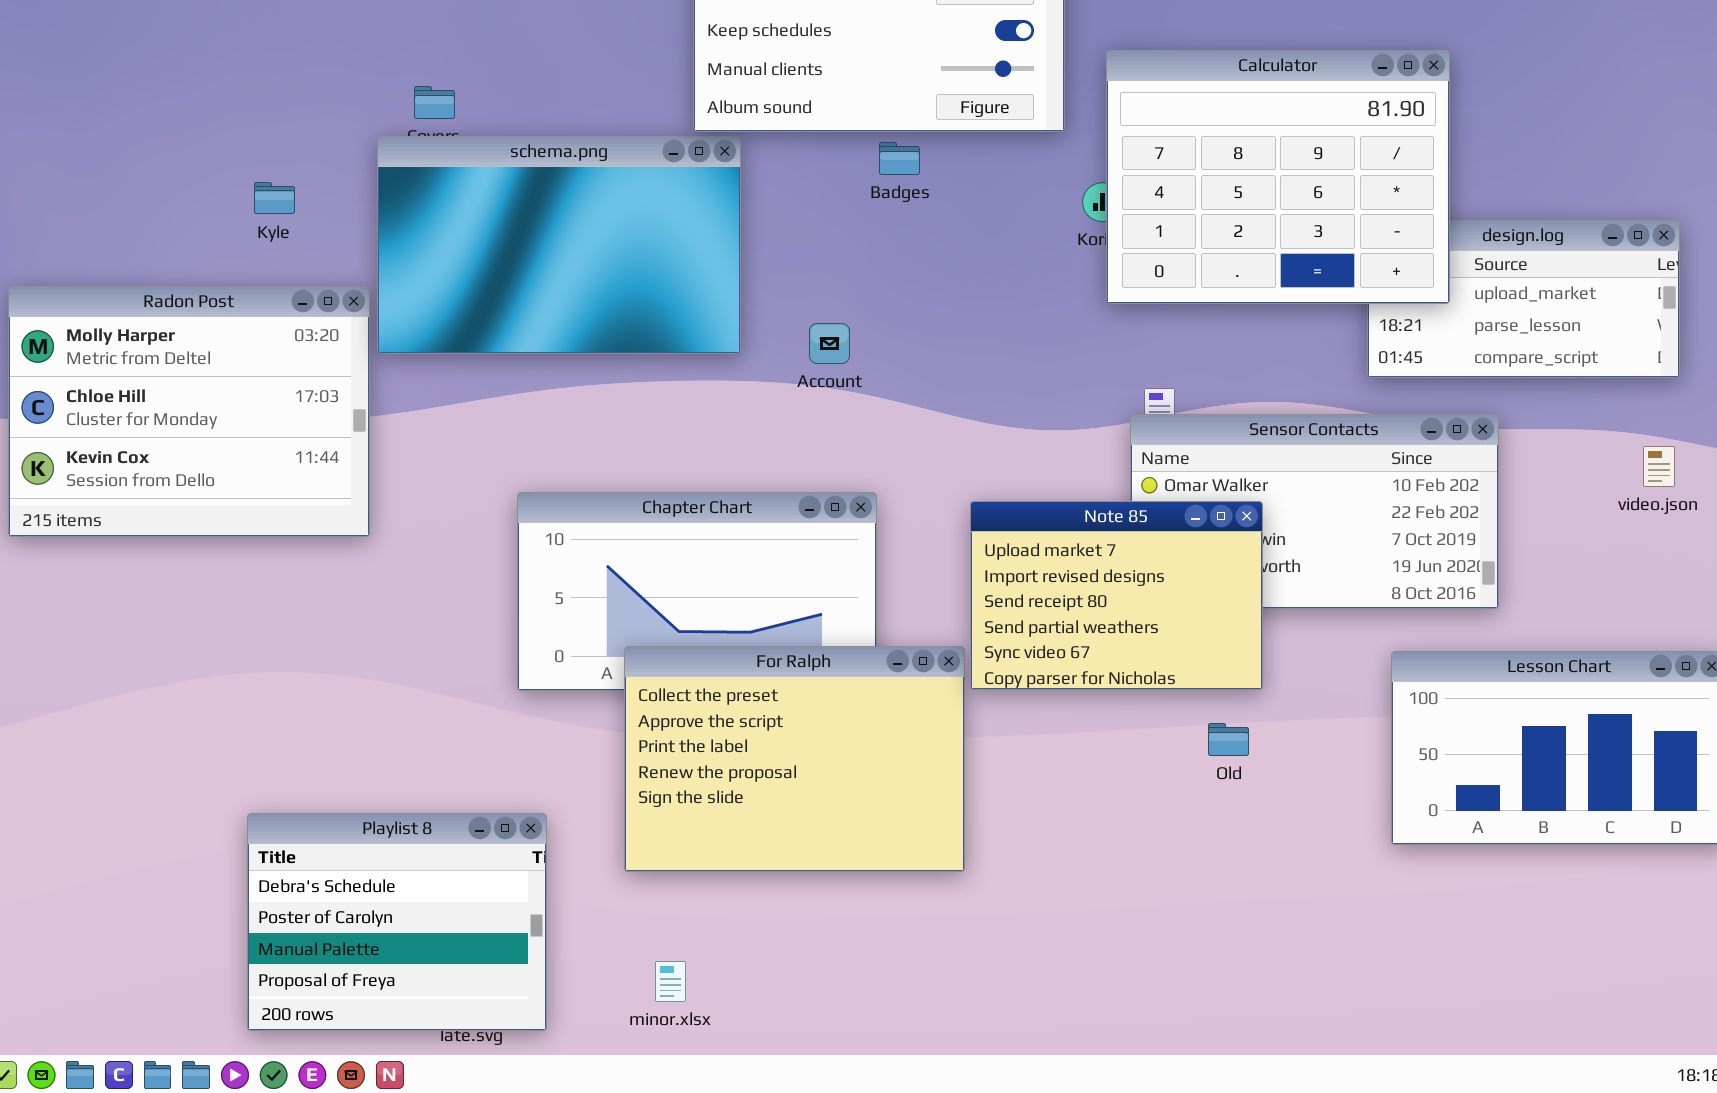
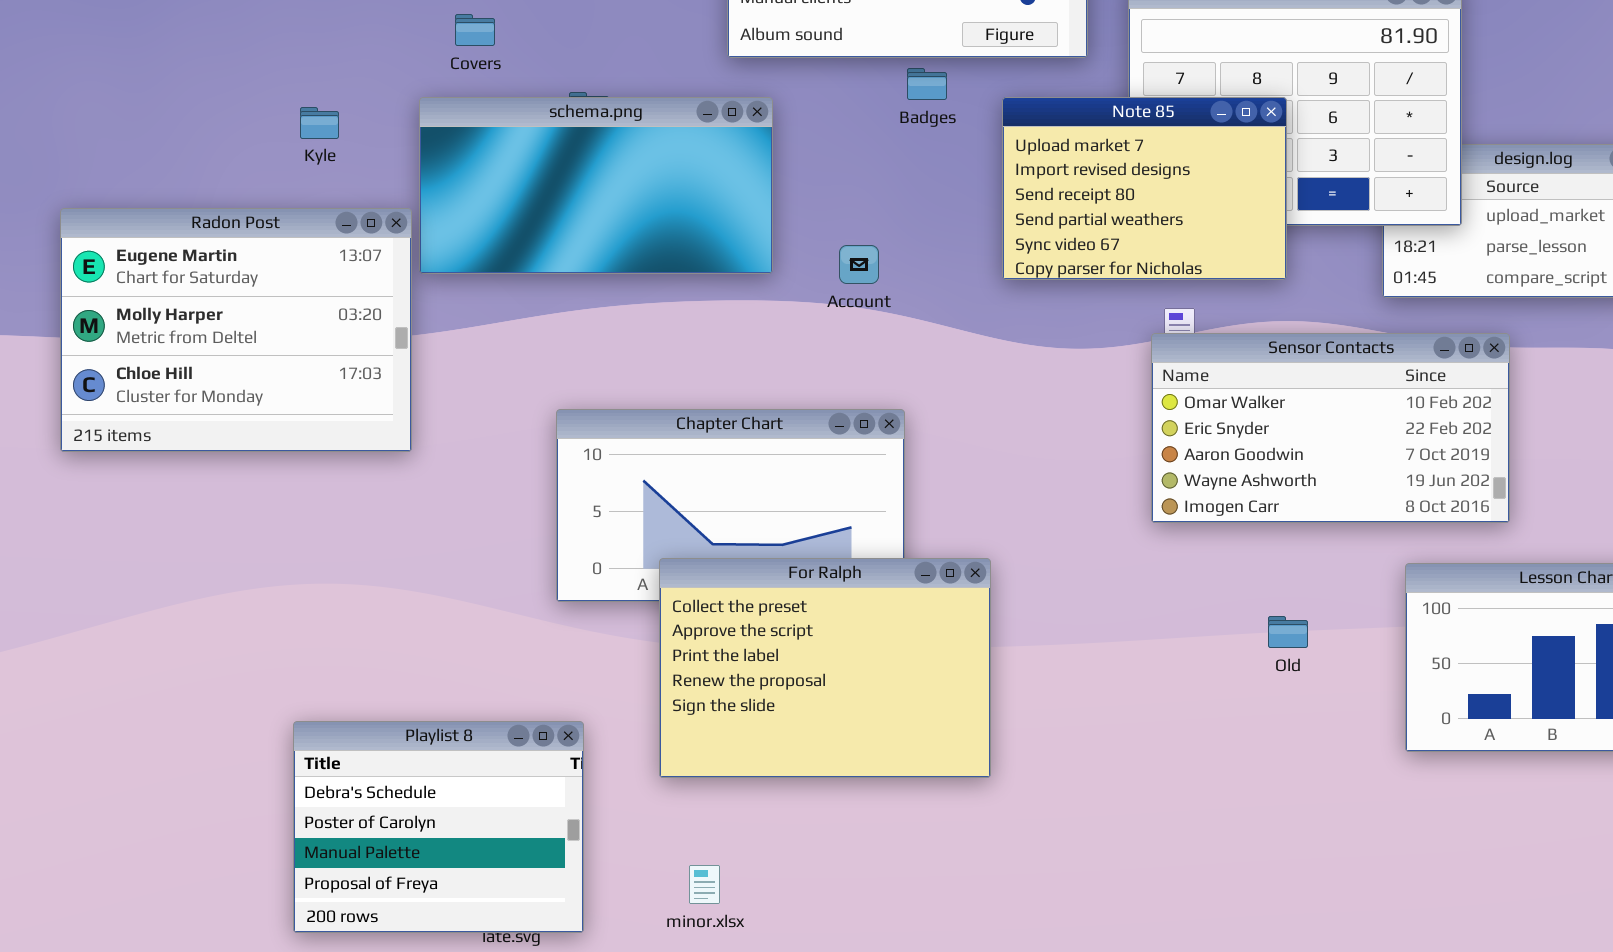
schema.png: [377,136,741,354] -> [419,97,773,274], resized
Radon Post: [8,286,370,537] -> [60,208,412,452], scrolled up 1 row
Note 85: [970,501,1263,690] -> [1002,97,1287,280], moved
Old: [1208,723,1249,756] -> [1268,616,1308,648], moved

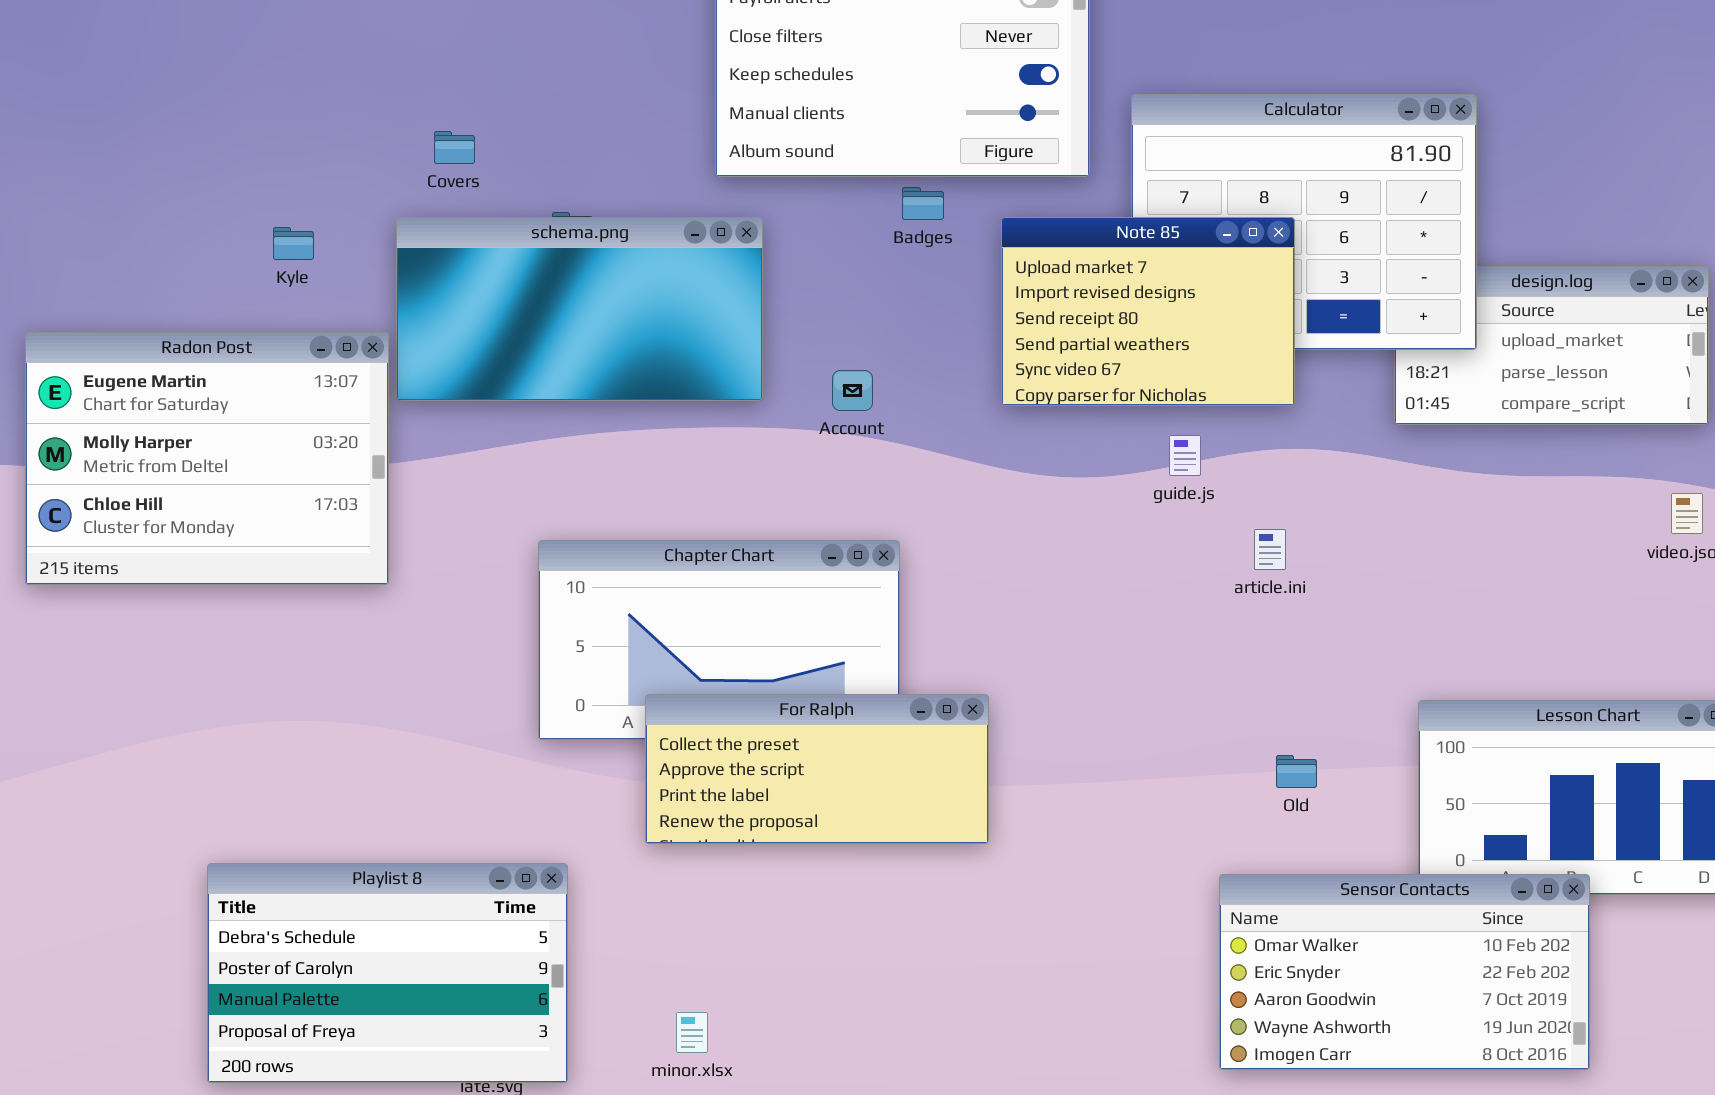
Sensor Contacts: [1151,333,1510,523] -> [1219,874,1590,1070], moved
For Ralph: [659,558,991,778] -> [645,694,989,844], resized
Playlist 8: [293,721,584,933] -> [207,863,568,1083], resized

